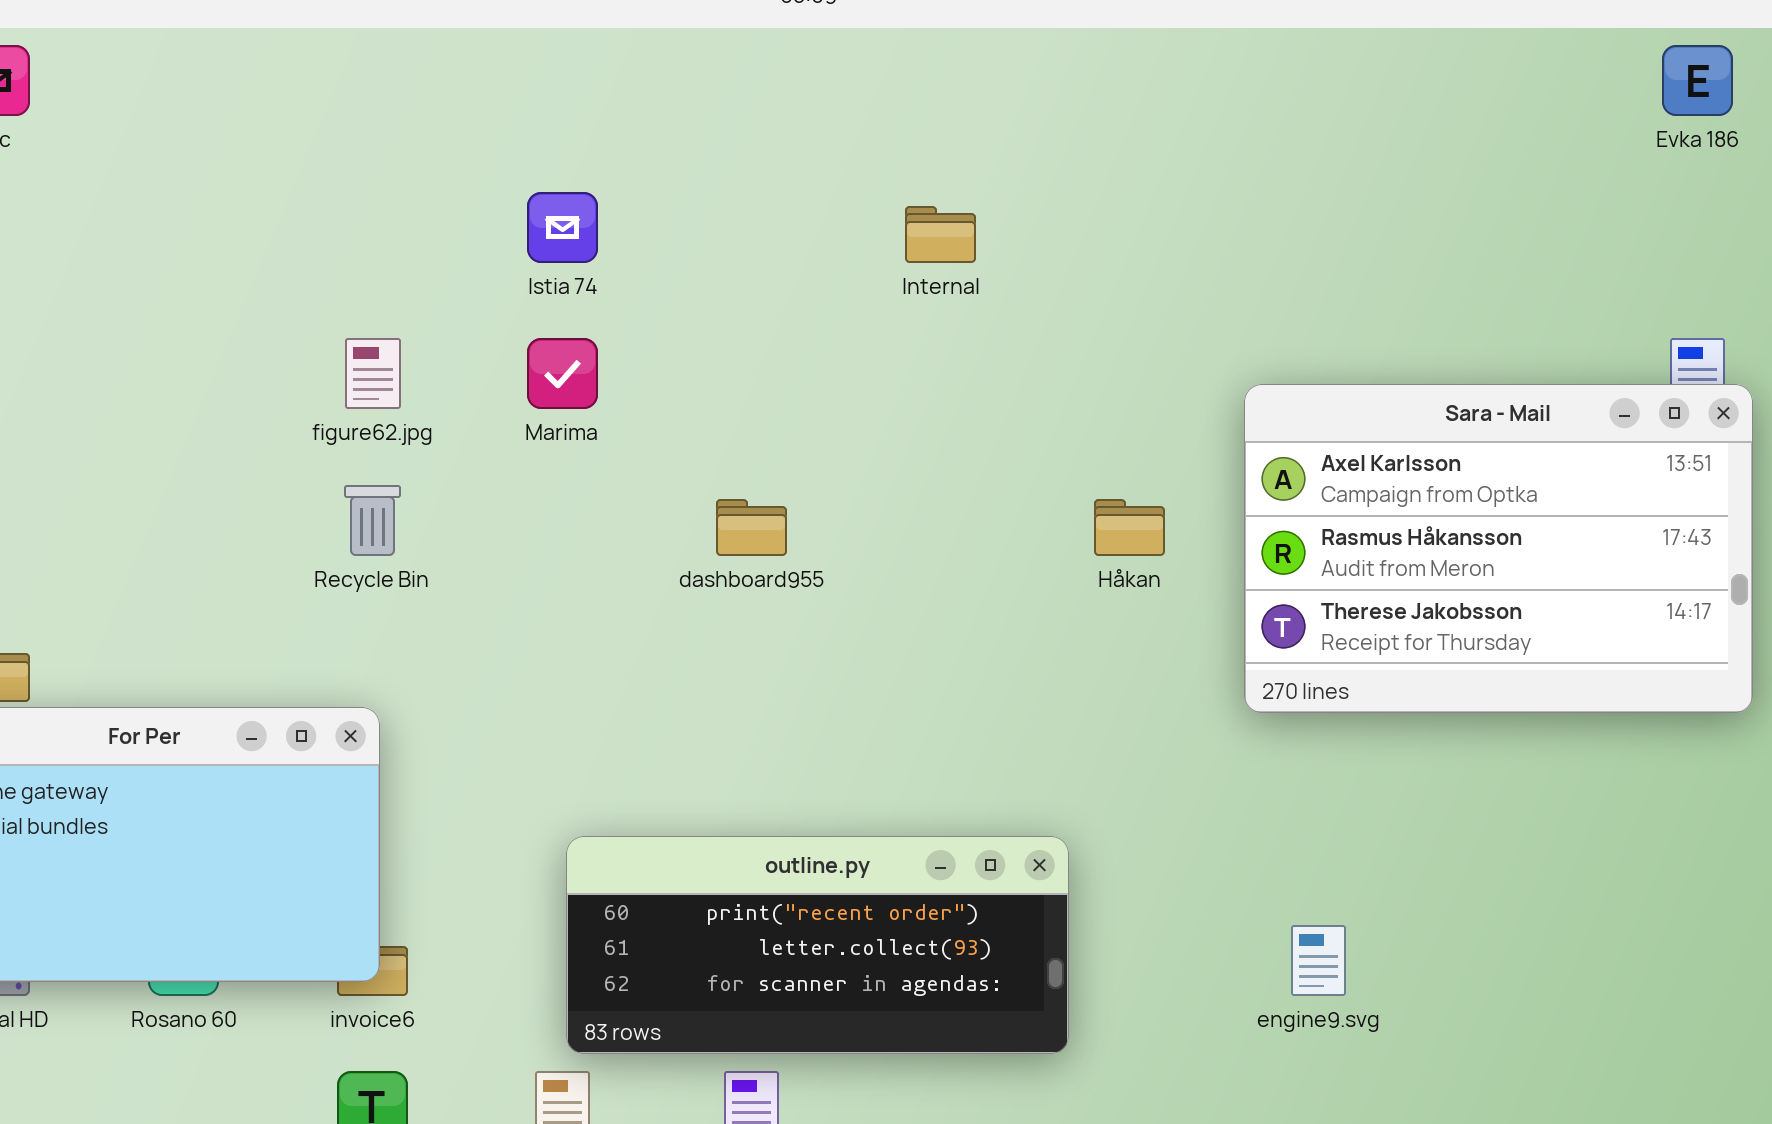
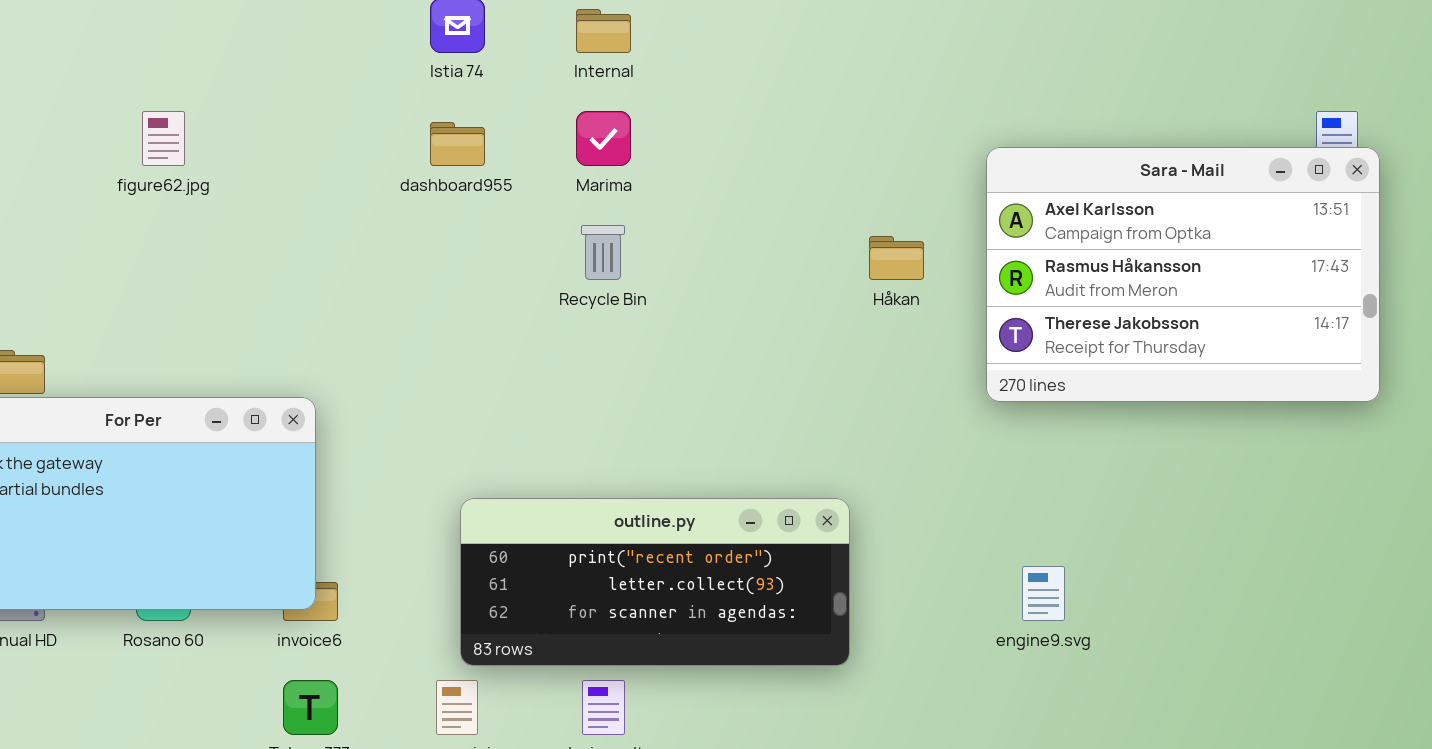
Internal: [905,206,976,263] -> [576,9,631,53], moved
figure62.jpg: [345,338,401,409] -> [142,111,185,166], moved
Marima: [527,338,598,409] -> [576,111,631,166], moved
Recycle Bin: [344,485,401,556] -> [581,225,625,280], moved
dashboard955: [716,499,787,556] -> [430,122,485,166], moved

